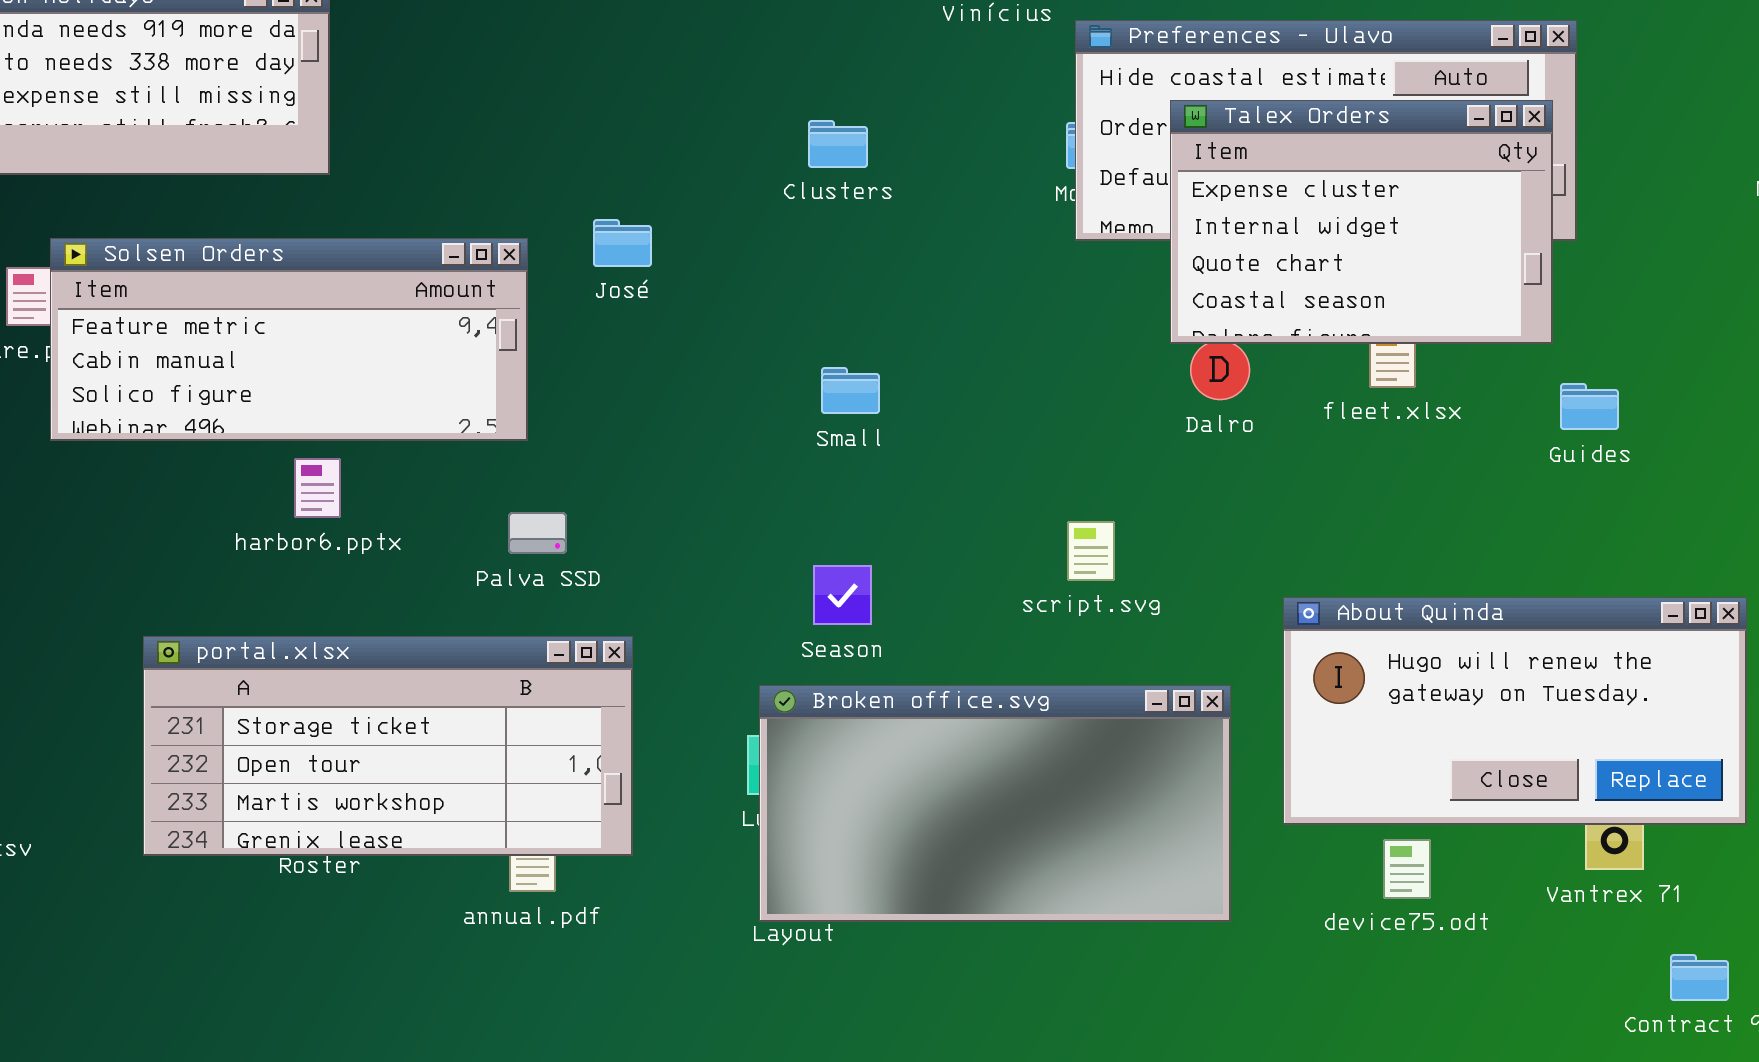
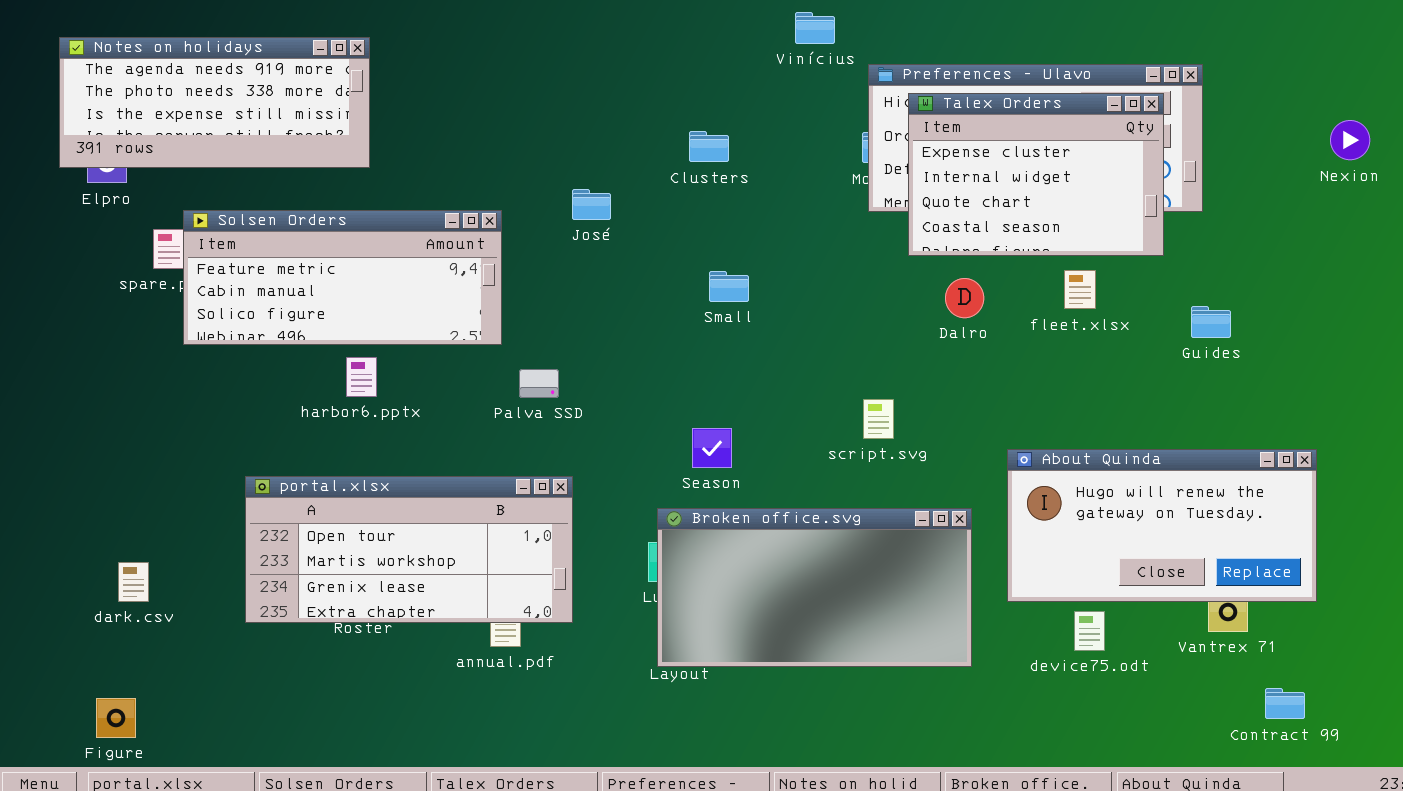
Talex Orders: [1170,100,1553,344] -> [908,93,1164,256], moved
José: [593,219,652,267] -> [572,189,611,220], moved
Small: [821,367,880,414] -> [709,271,749,302], moved
Palva SSD: [508,512,567,554] -> [519,369,559,398], moved
portal.xlsx: [143,636,633,856] -> [245,476,573,623], scrolled down 1 row

